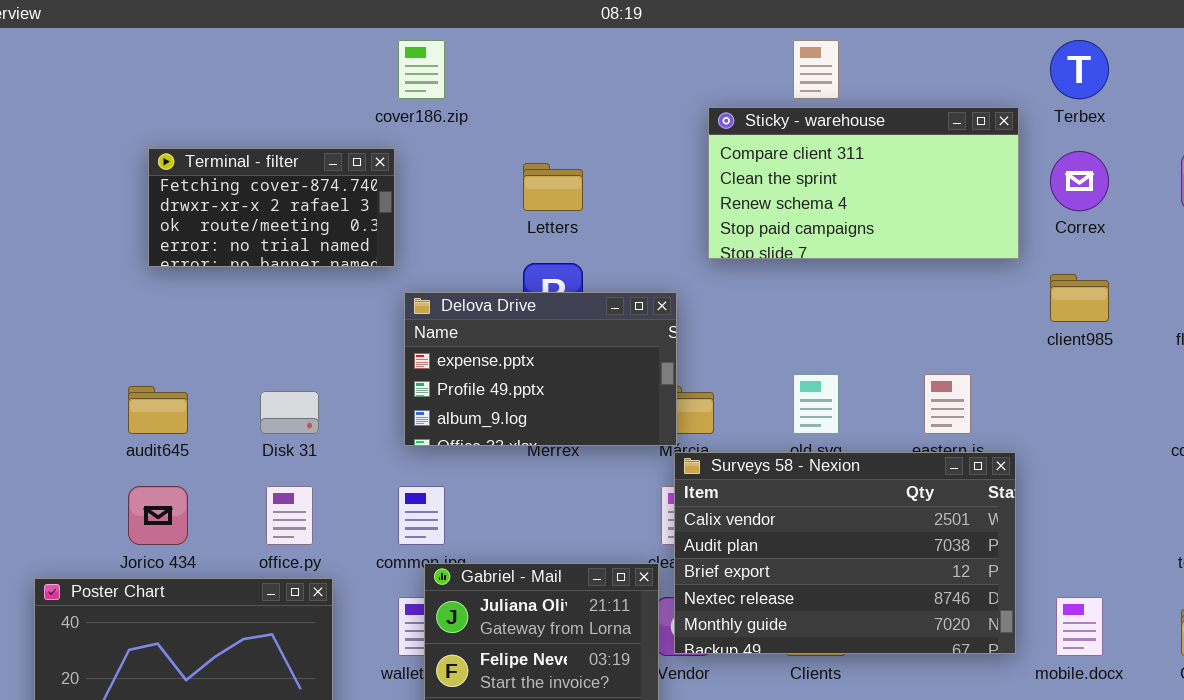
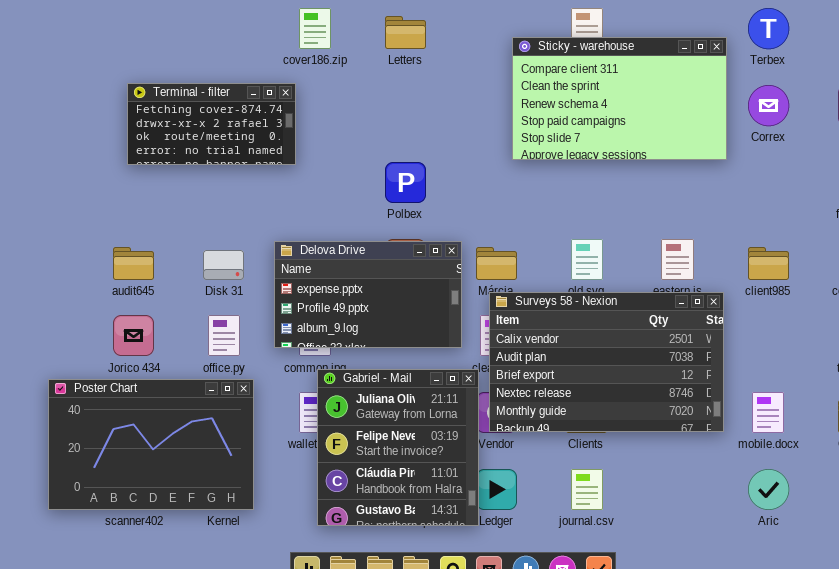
Sticky - warehouse: [708,107,1019,259] -> [512,37,727,160], resized
Letters: [523,163,583,211] -> [385,16,426,49], moved
client985: [1050,274,1109,322] -> [748,247,789,280], moved
Delova Drive: [404,292,677,446] -> [274,241,462,348], moved

